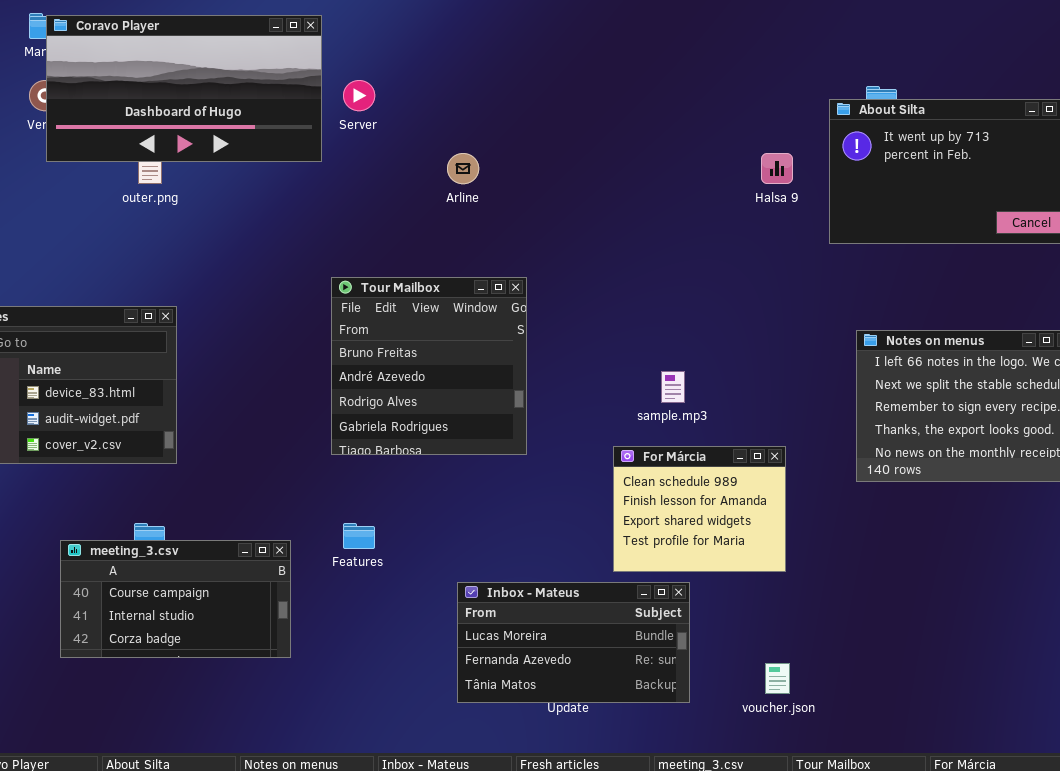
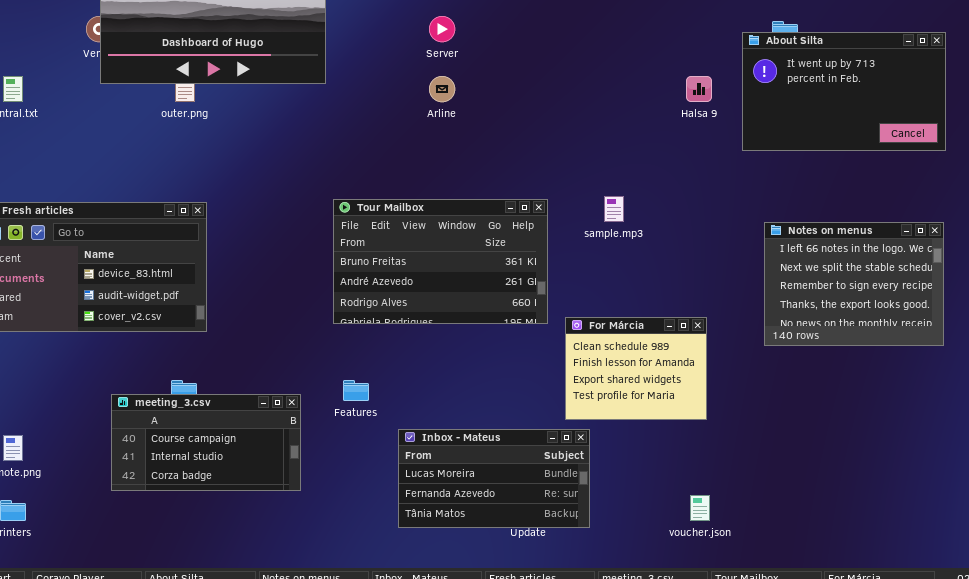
Server: [343,80,375,111] -> [429,16,455,42], moved
Tour Mailbox: [331,277,527,455] -> [333,199,548,324], resized
sample.mp3: [661,371,685,403] -> [604,196,624,222], moved
Inbox - Mateus: [457,582,690,703] -> [398,429,590,528], moved

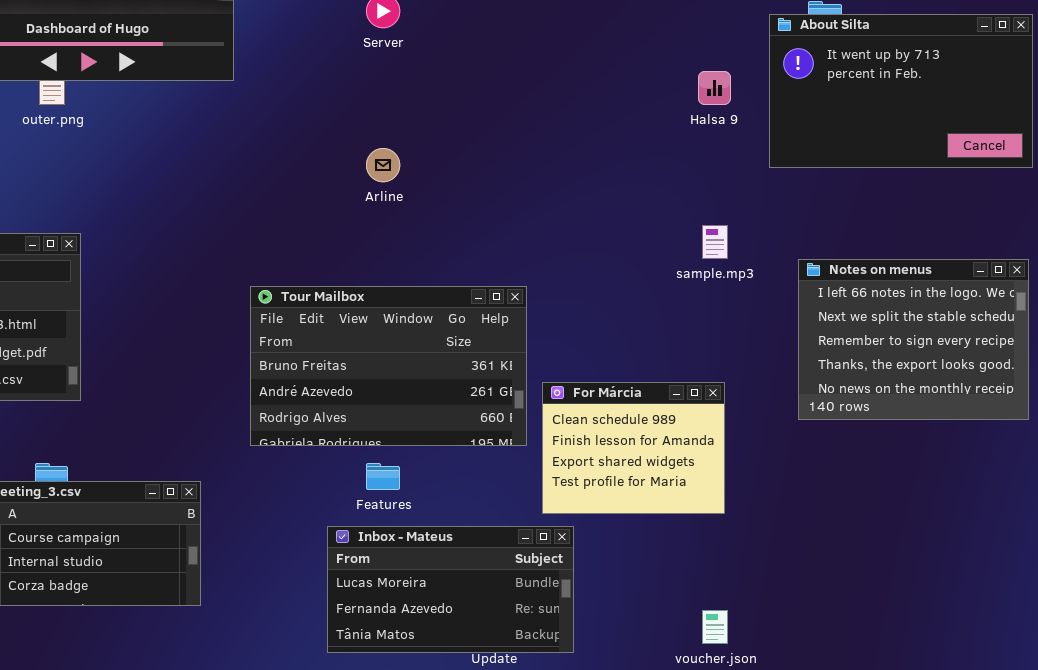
Arline: [429,76,455,102] -> [366,148,400,182], moved
sample.mp3: [604,196,624,222] -> [702,225,728,259], moved
Tour Mailbox: [333,199,548,324] -> [250,286,527,446], moved
Features: [343,380,369,401] -> [366,463,400,490], moved

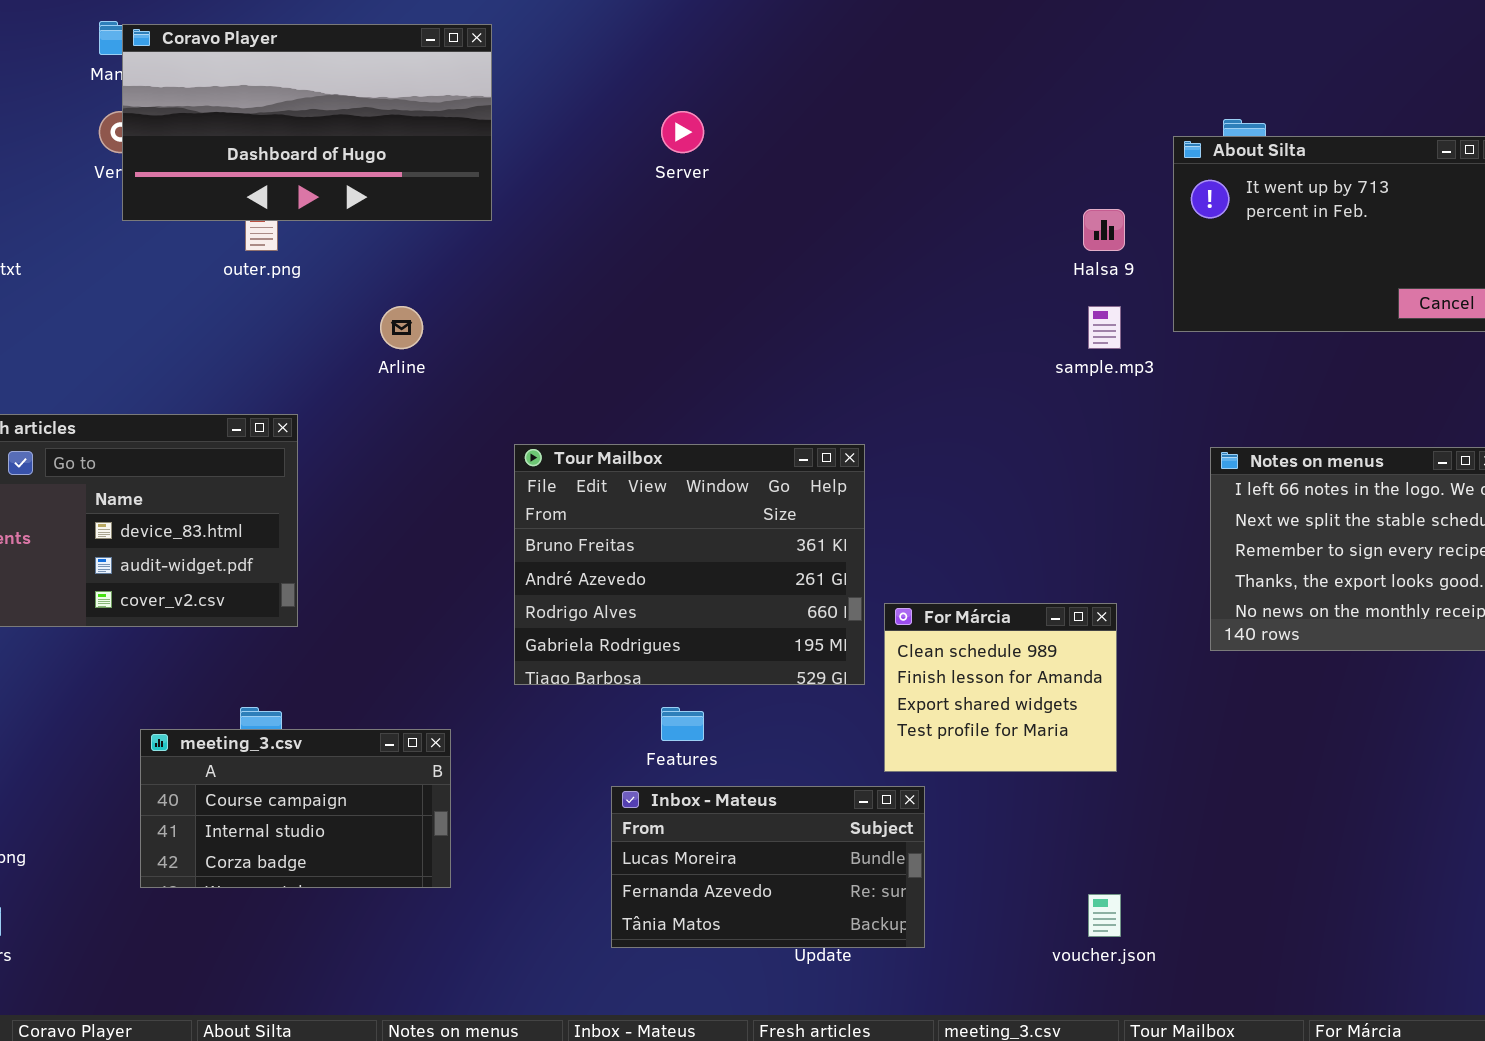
Arline: [366,148,400,182] -> [380,306,423,349], moved
sample.mp3: [702,225,728,259] -> [1088,306,1121,349], moved
Tour Mailbox: [250,286,527,446] -> [514,444,865,685], resized

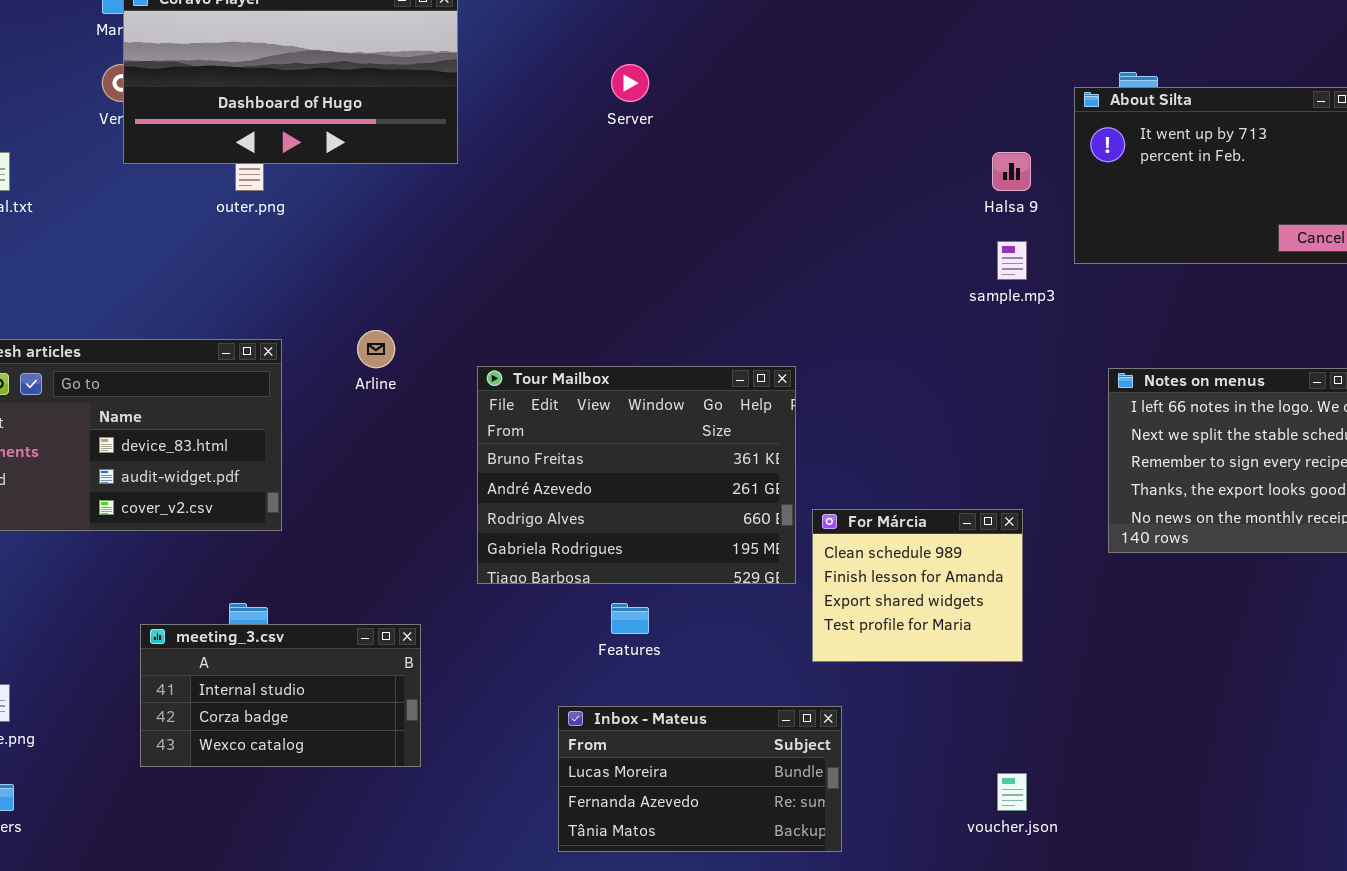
Arline: [380,306,423,349] -> [357,330,395,368], moved
meeting_3.csv: [140,729,451,888] -> [140,624,421,767], scrolled down 1 row
Inbox - Mateus: [611,786,925,948] -> [558,706,842,852], moved

